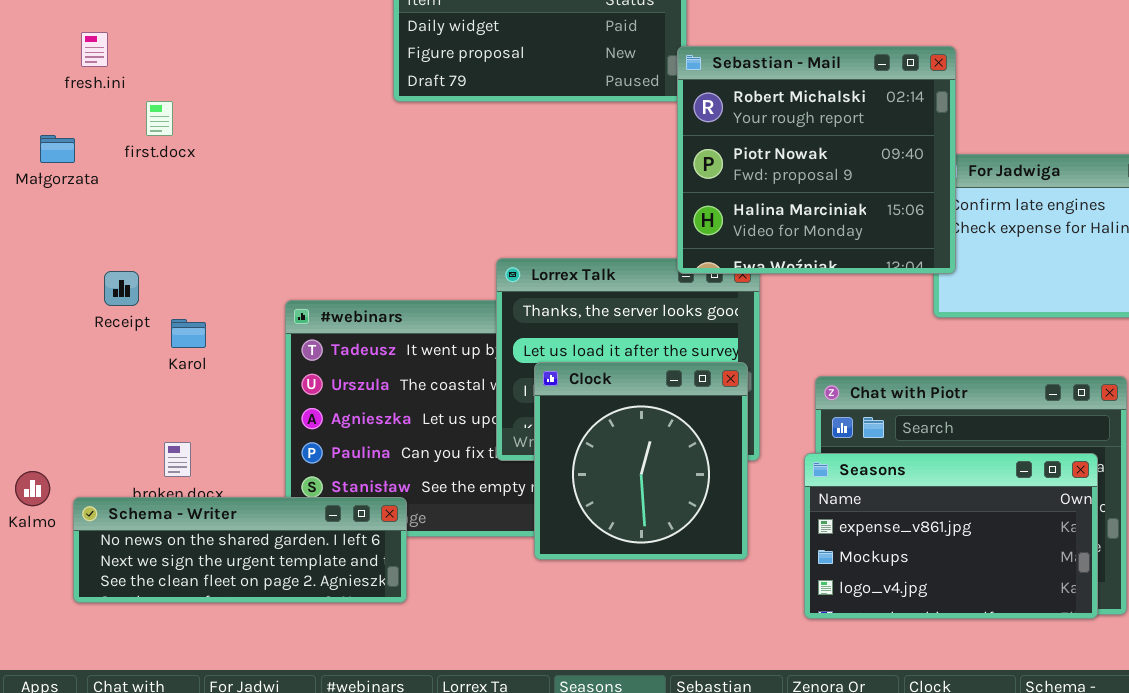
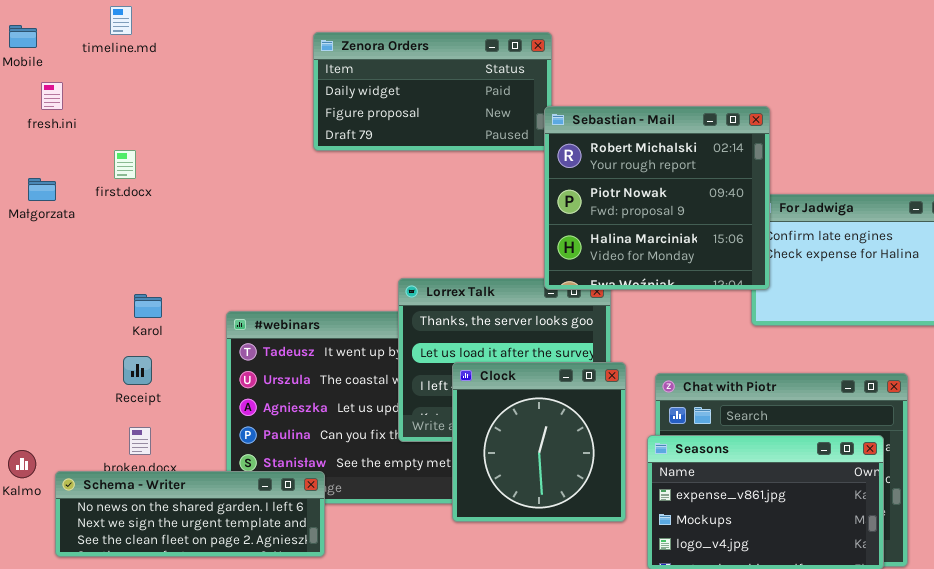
fresh.ini: [81,32,108,67] -> [41,82,63,110], moved
Receipt: [104,271,139,306] -> [123,356,152,385], moved
Karol: [171,319,206,348] -> [134,294,162,318], moved
Clock: [534,362,748,560] -> [452,362,626,522], moved

